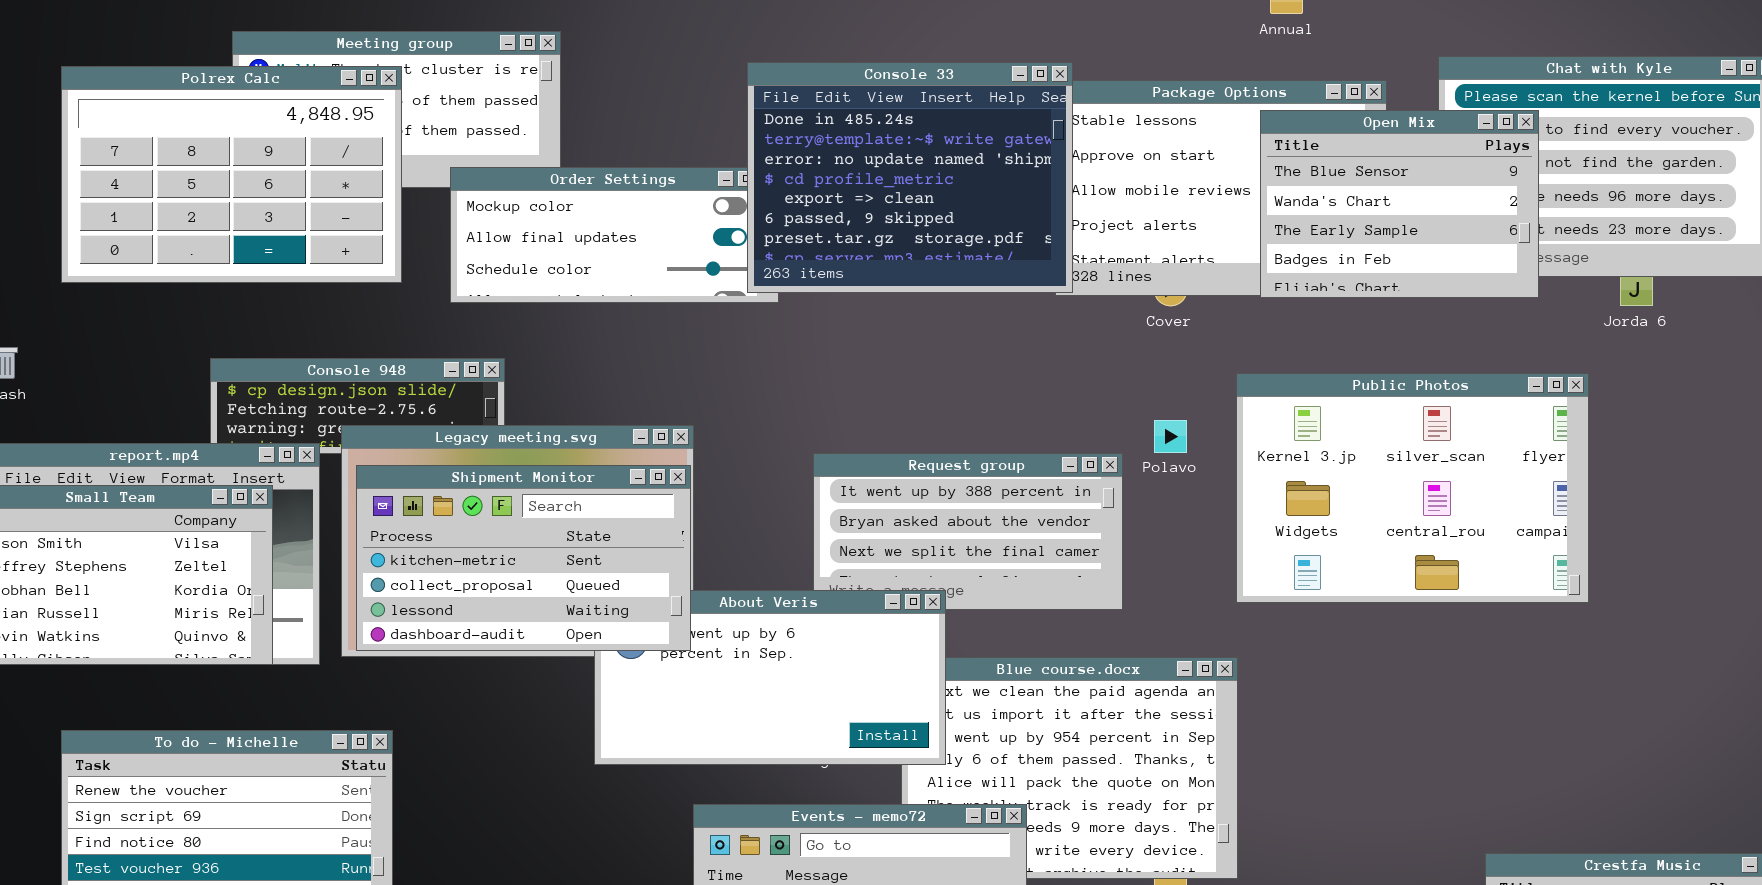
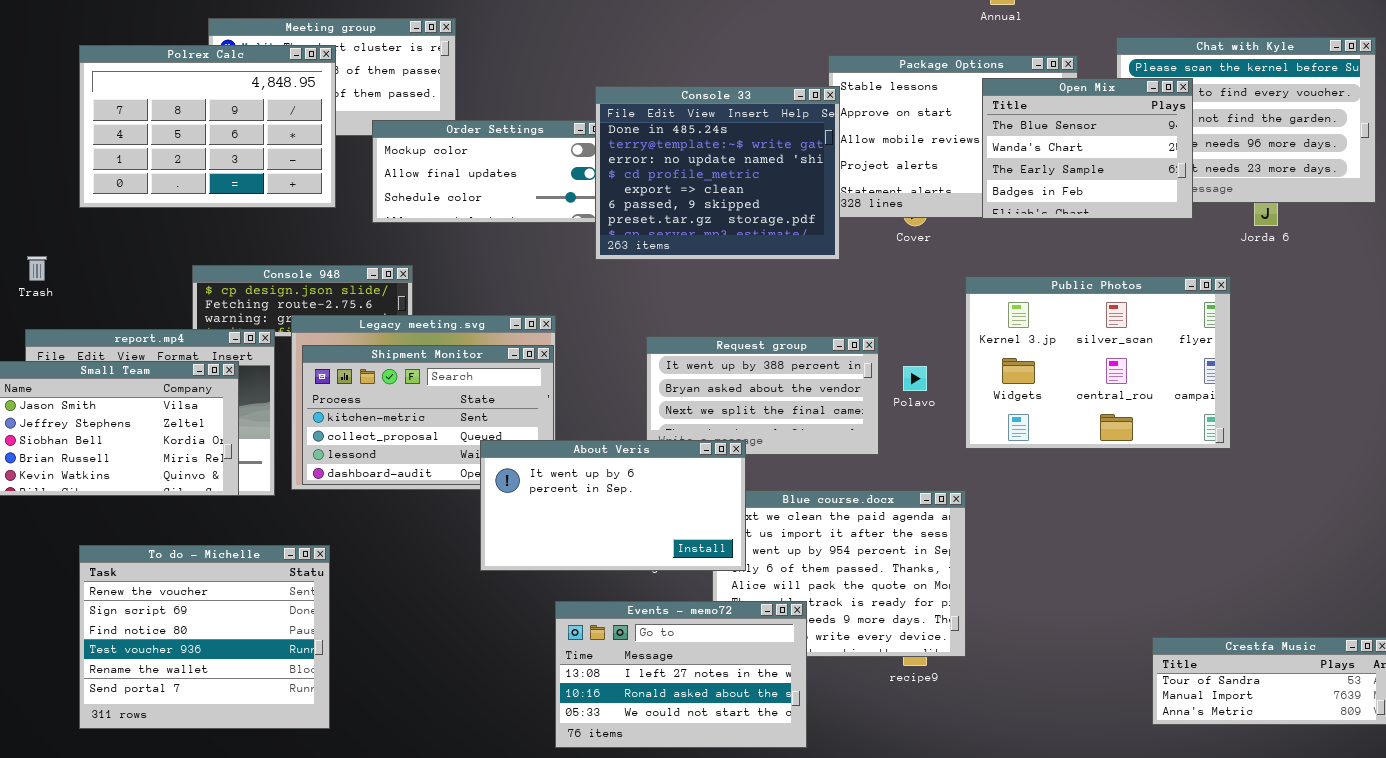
Console 33: [747,62,1073,293] -> [595,86,840,260], moved
Polavo: [1154,420,1187,453] -> [903,366,927,391], moved
About Veris: [594,590,946,765] -> [480,440,746,571], raised

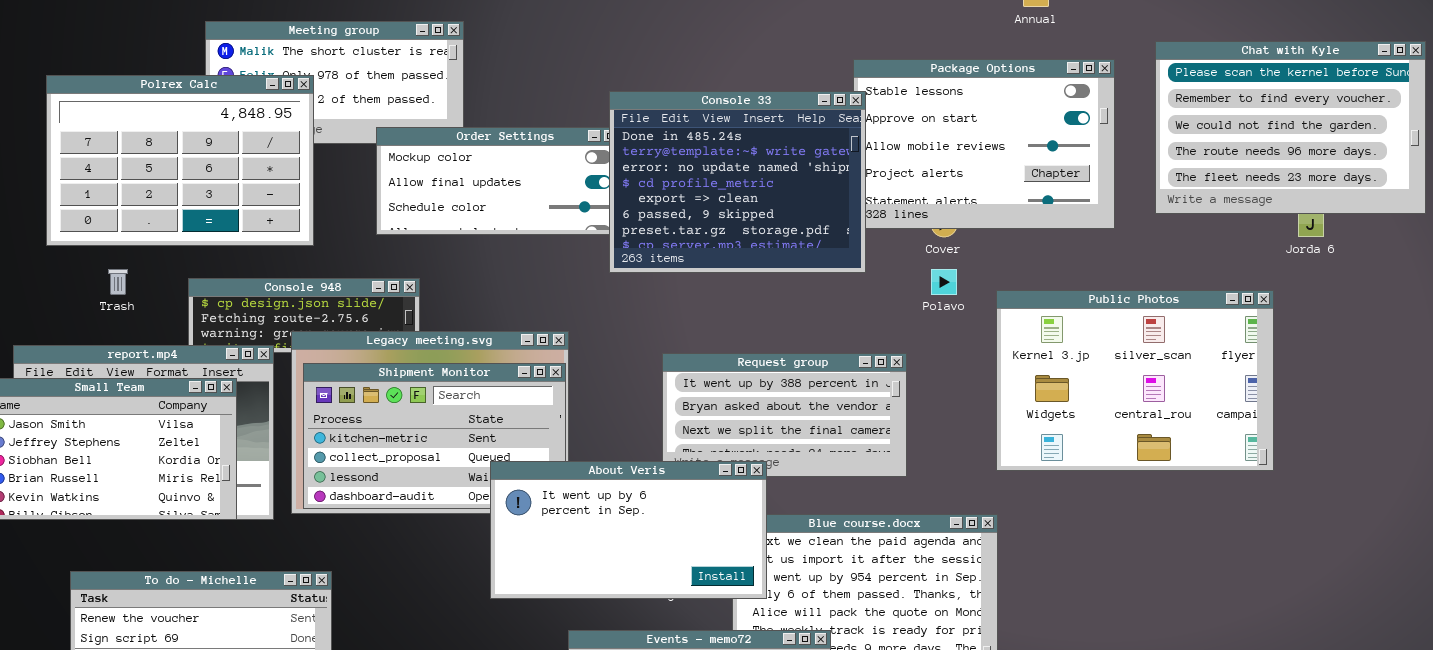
Polrex Calc: [79,45,336,208] -> [46,75,314,246], moved
Open Mix: [982,78,1193,219] -> none, closed
Trash: [27,256,47,281] -> [108,269,128,295], moved
Polavo: [903,366,927,391] -> [931,269,957,295], moved

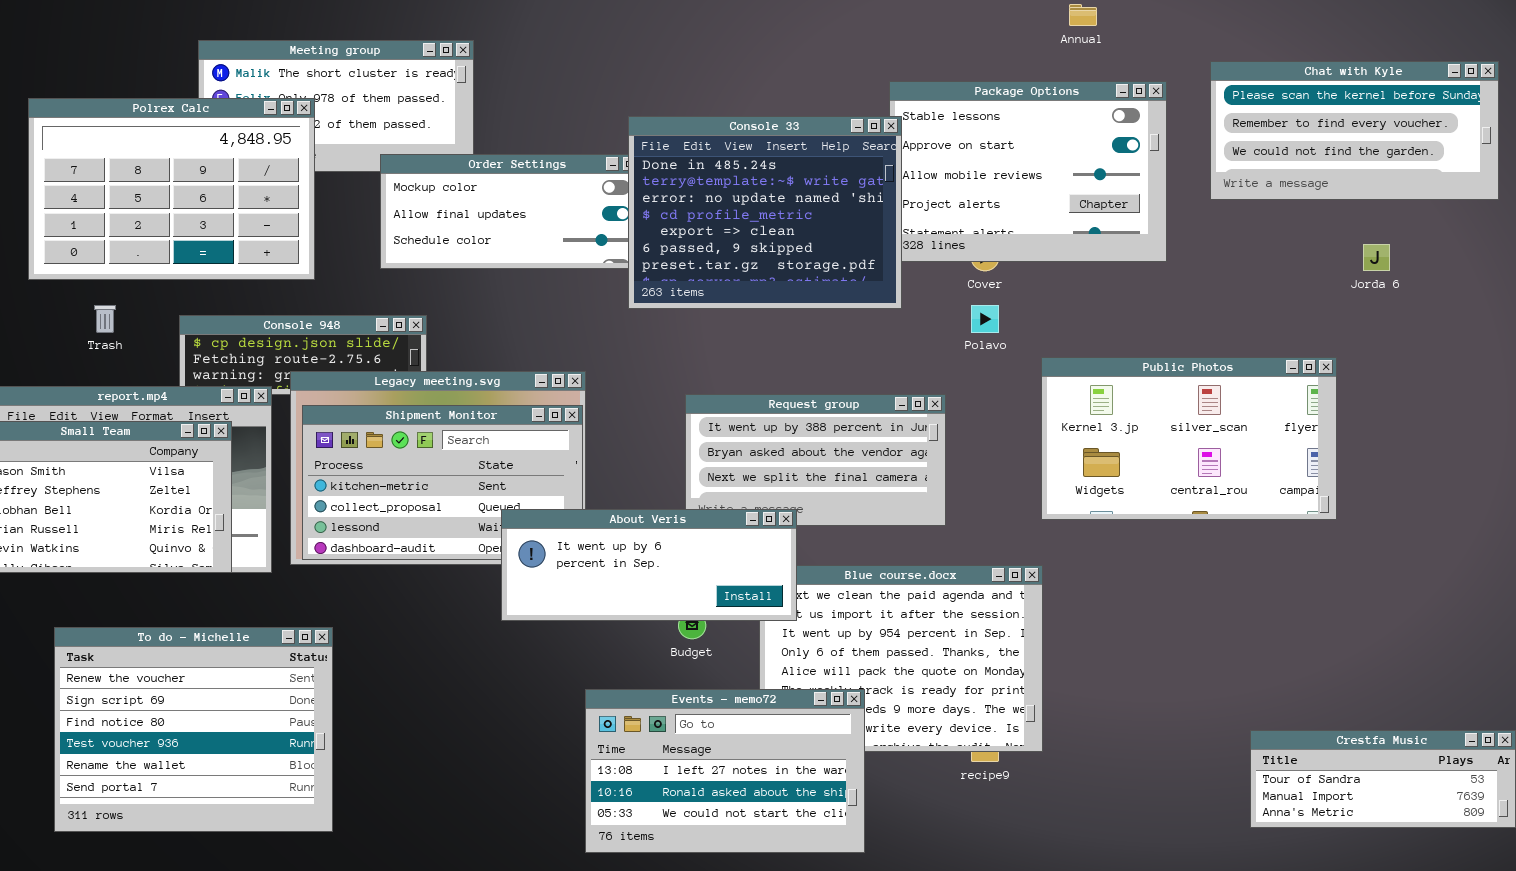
Chat with Kyle: [1155,41,1426,214] -> [1210,61,1499,200], resized
Public Photos: [996,290,1274,471] -> [1041,357,1337,520], resized
About Veris: [490,461,767,599] -> [501,509,797,621], resized

